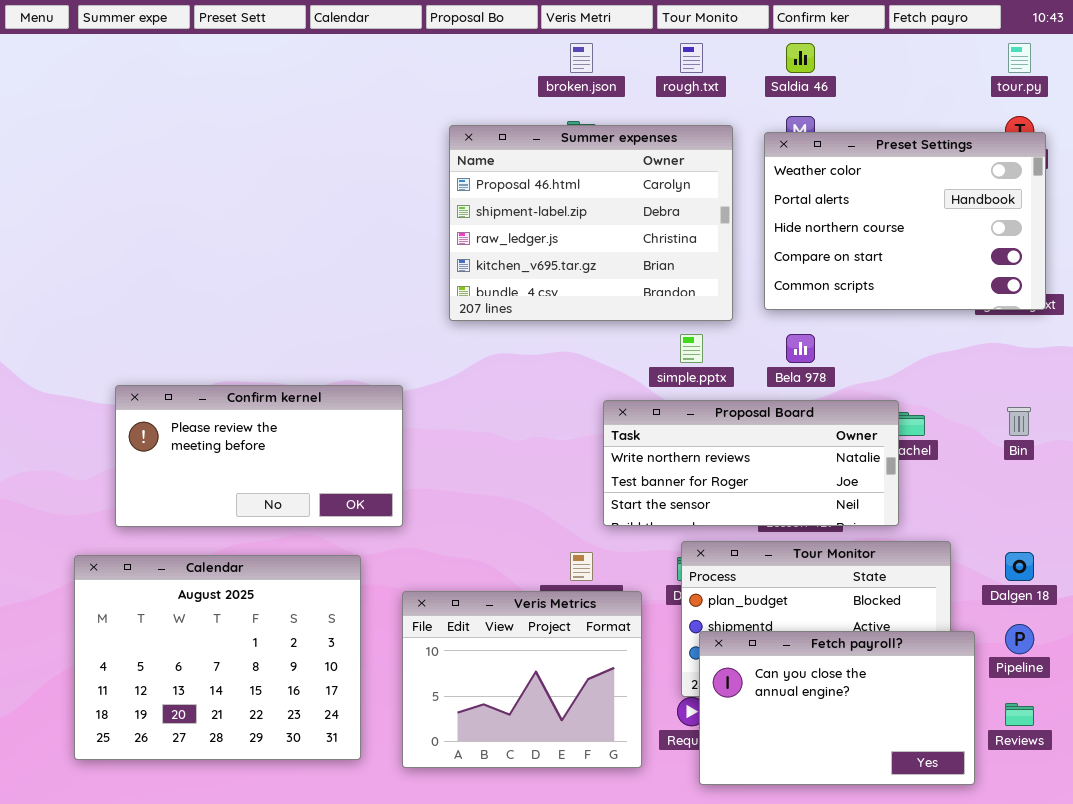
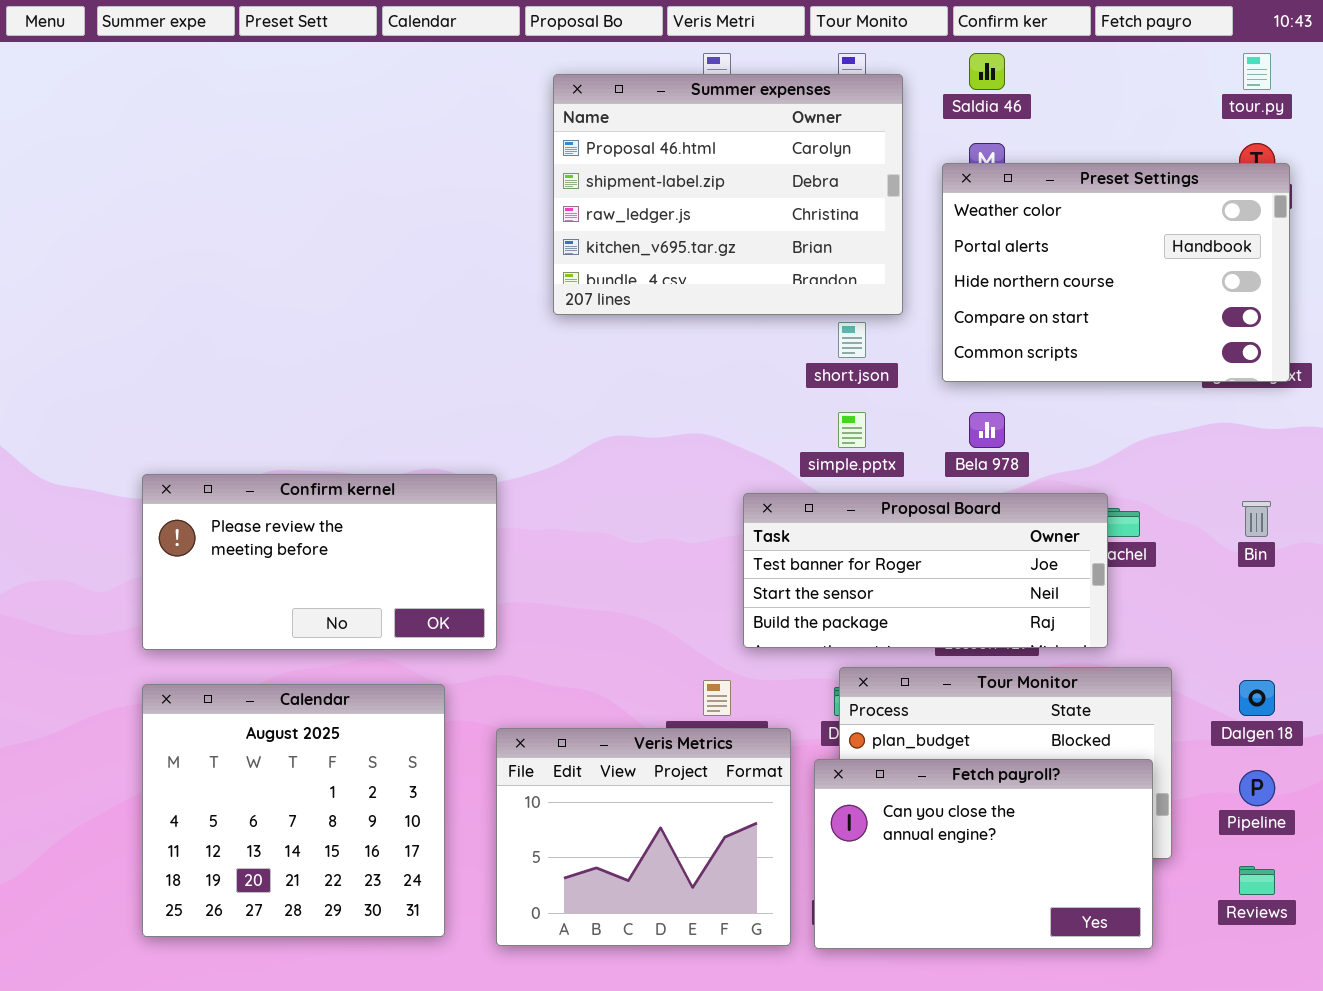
Summer expenses: [449,125,733,321] -> [553,74,903,315], moved
Proposal Board: [603,400,899,526] -> [743,493,1108,648], scrolled down 1 row
Calendar: [74,555,361,760] -> [142,684,445,937], resized
Fetch payroll?: [699,631,975,785] -> [814,759,1153,949], moved

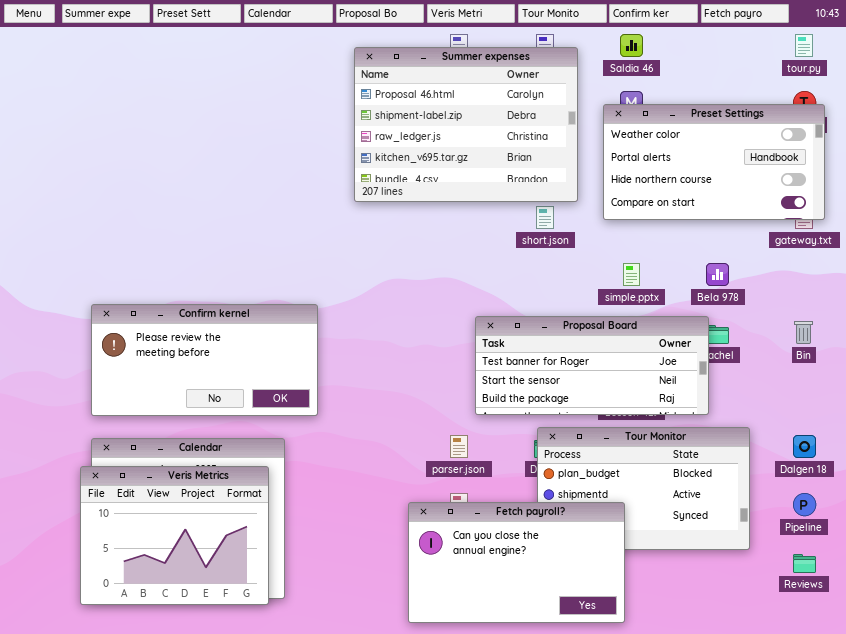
Preset Settings: [942,163,1290,382] -> [603,104,825,220], resized
simple.pptx: [838,412,866,448] -> [623,263,640,286], moved
Bela 978: [969,412,1005,448] -> [706,263,729,286], moved
Veris Metrics: [496,728,791,946] -> [80,466,269,605], moved
Fetch payroll?: [814,759,1153,949] -> [408,502,625,623], moved

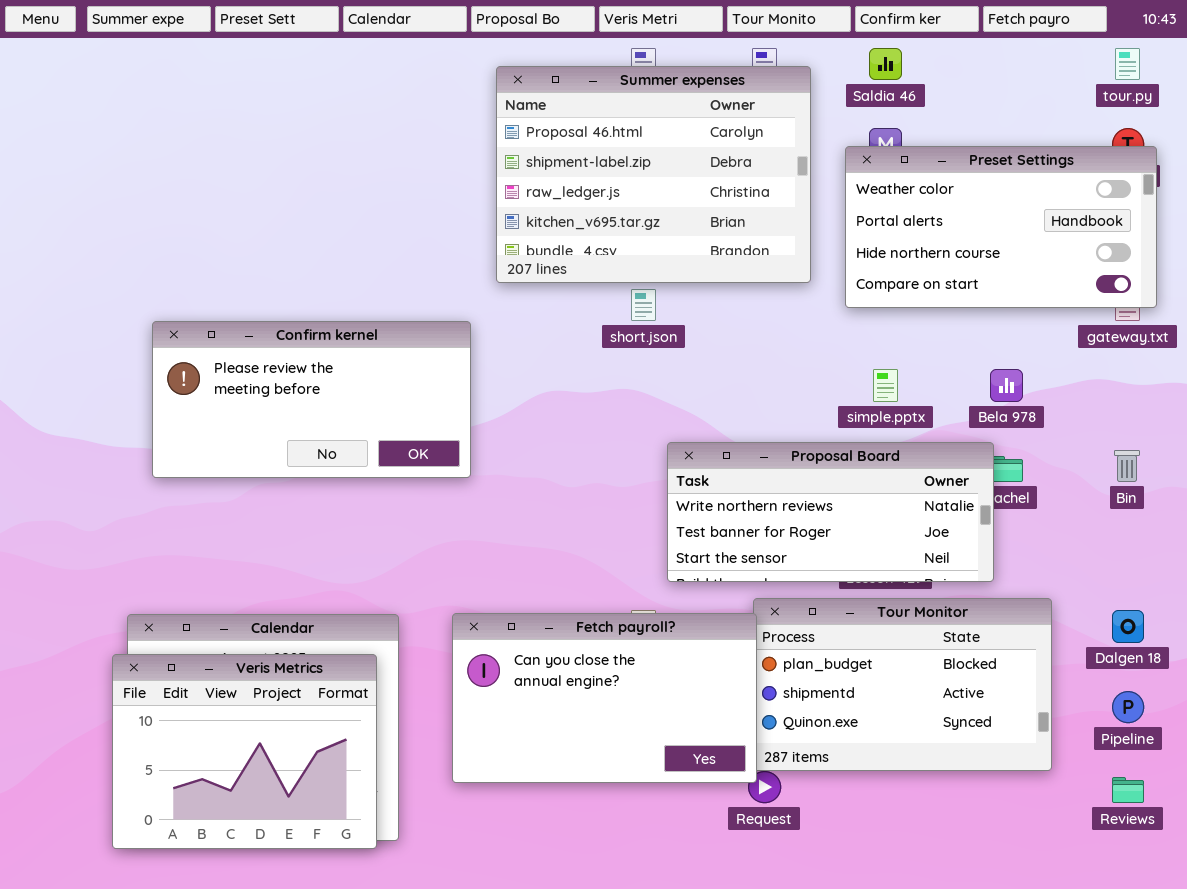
short.json: [536,206,554,229] -> [631,289,656,321], moved
Confirm kernel: [91,304,318,416] -> [152,321,471,478], moved
Proposal Board: [475,316,709,415] -> [667,442,994,582], scrolled up 1 row
Fetch payroll?: [408,502,625,623] -> [452,613,757,783], moved

